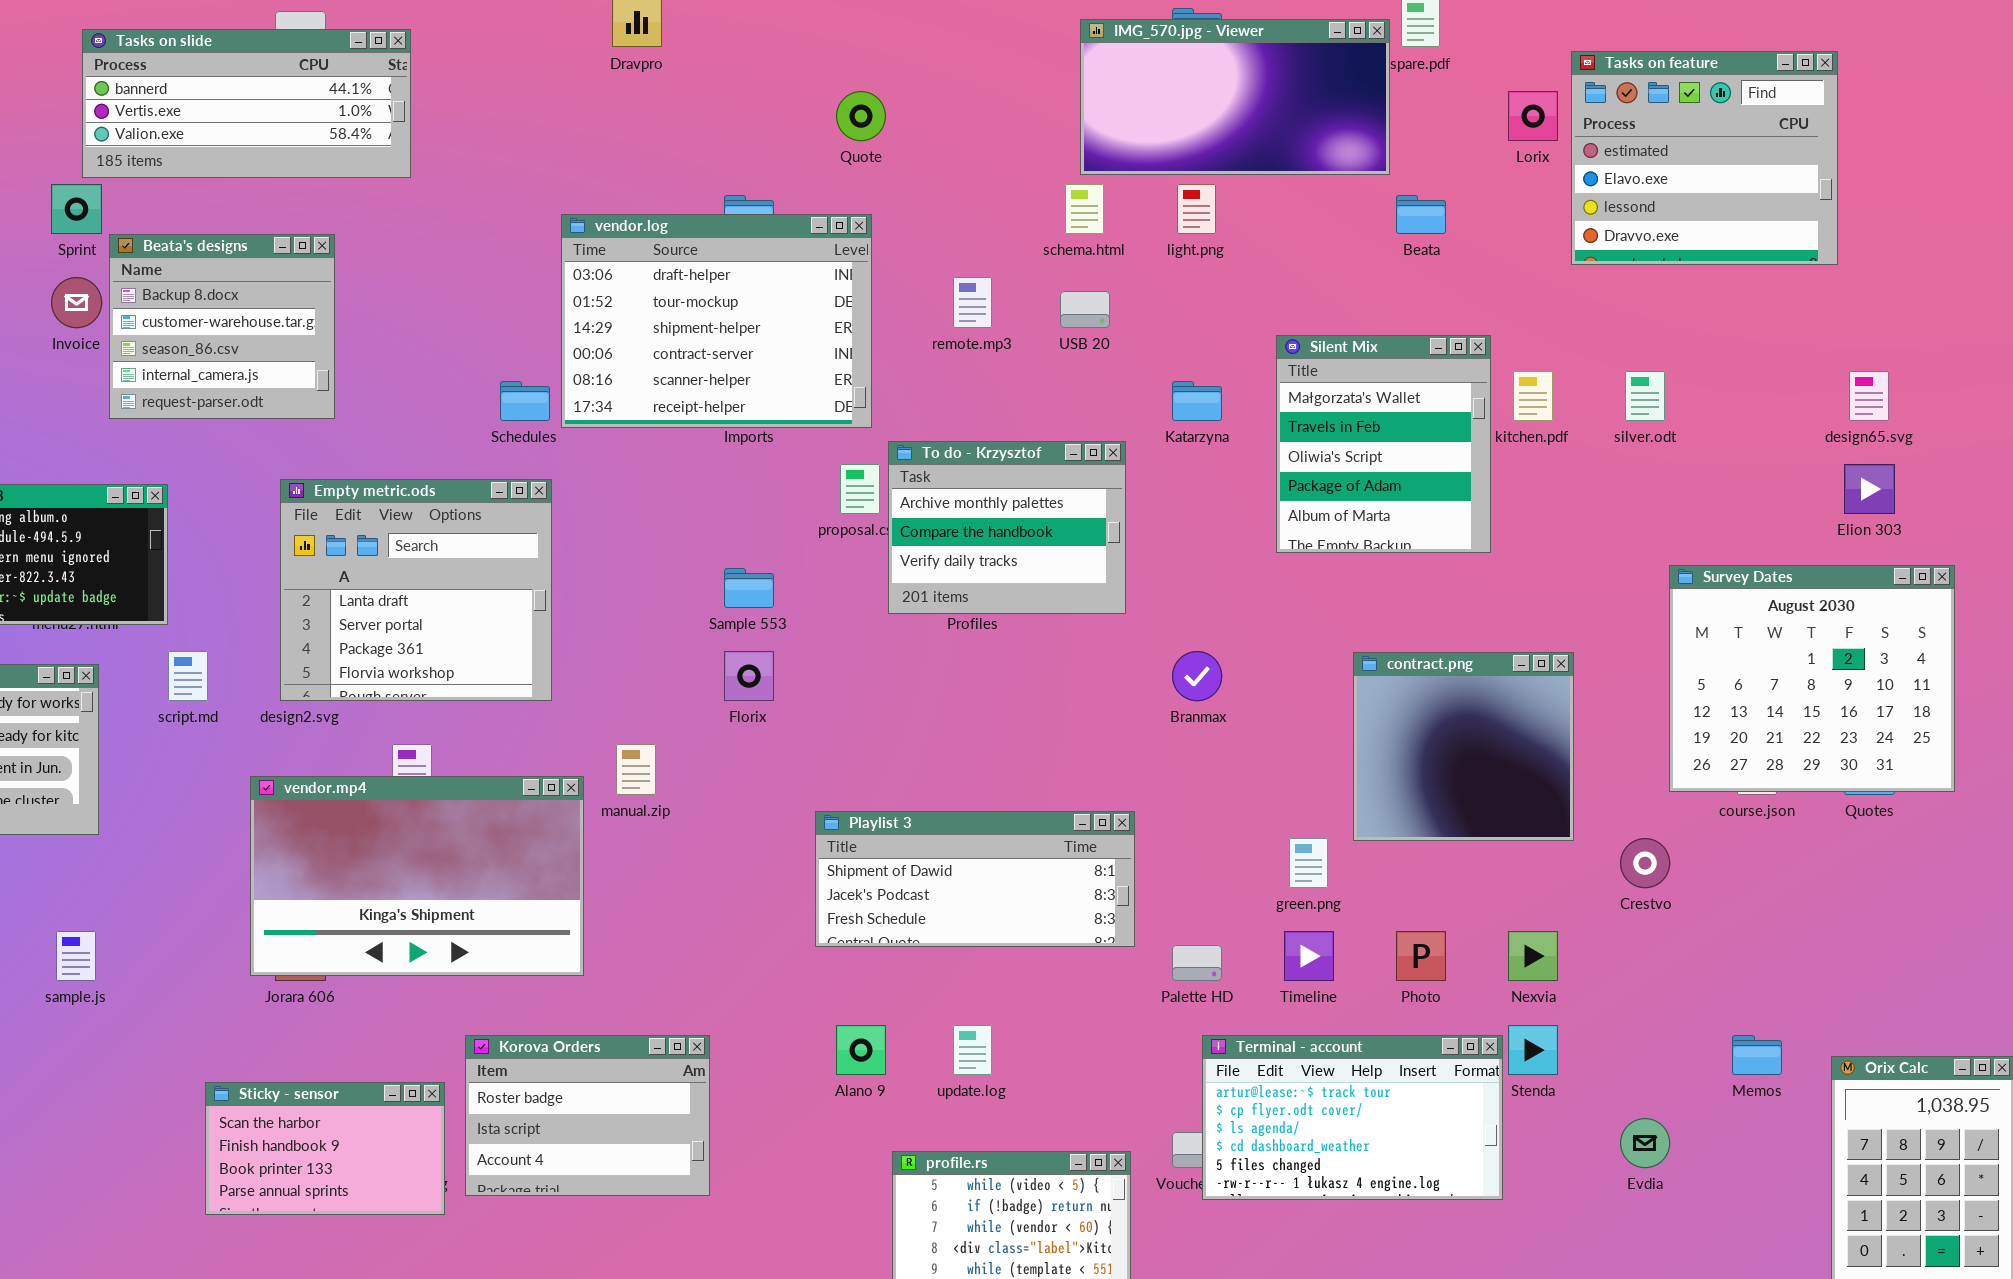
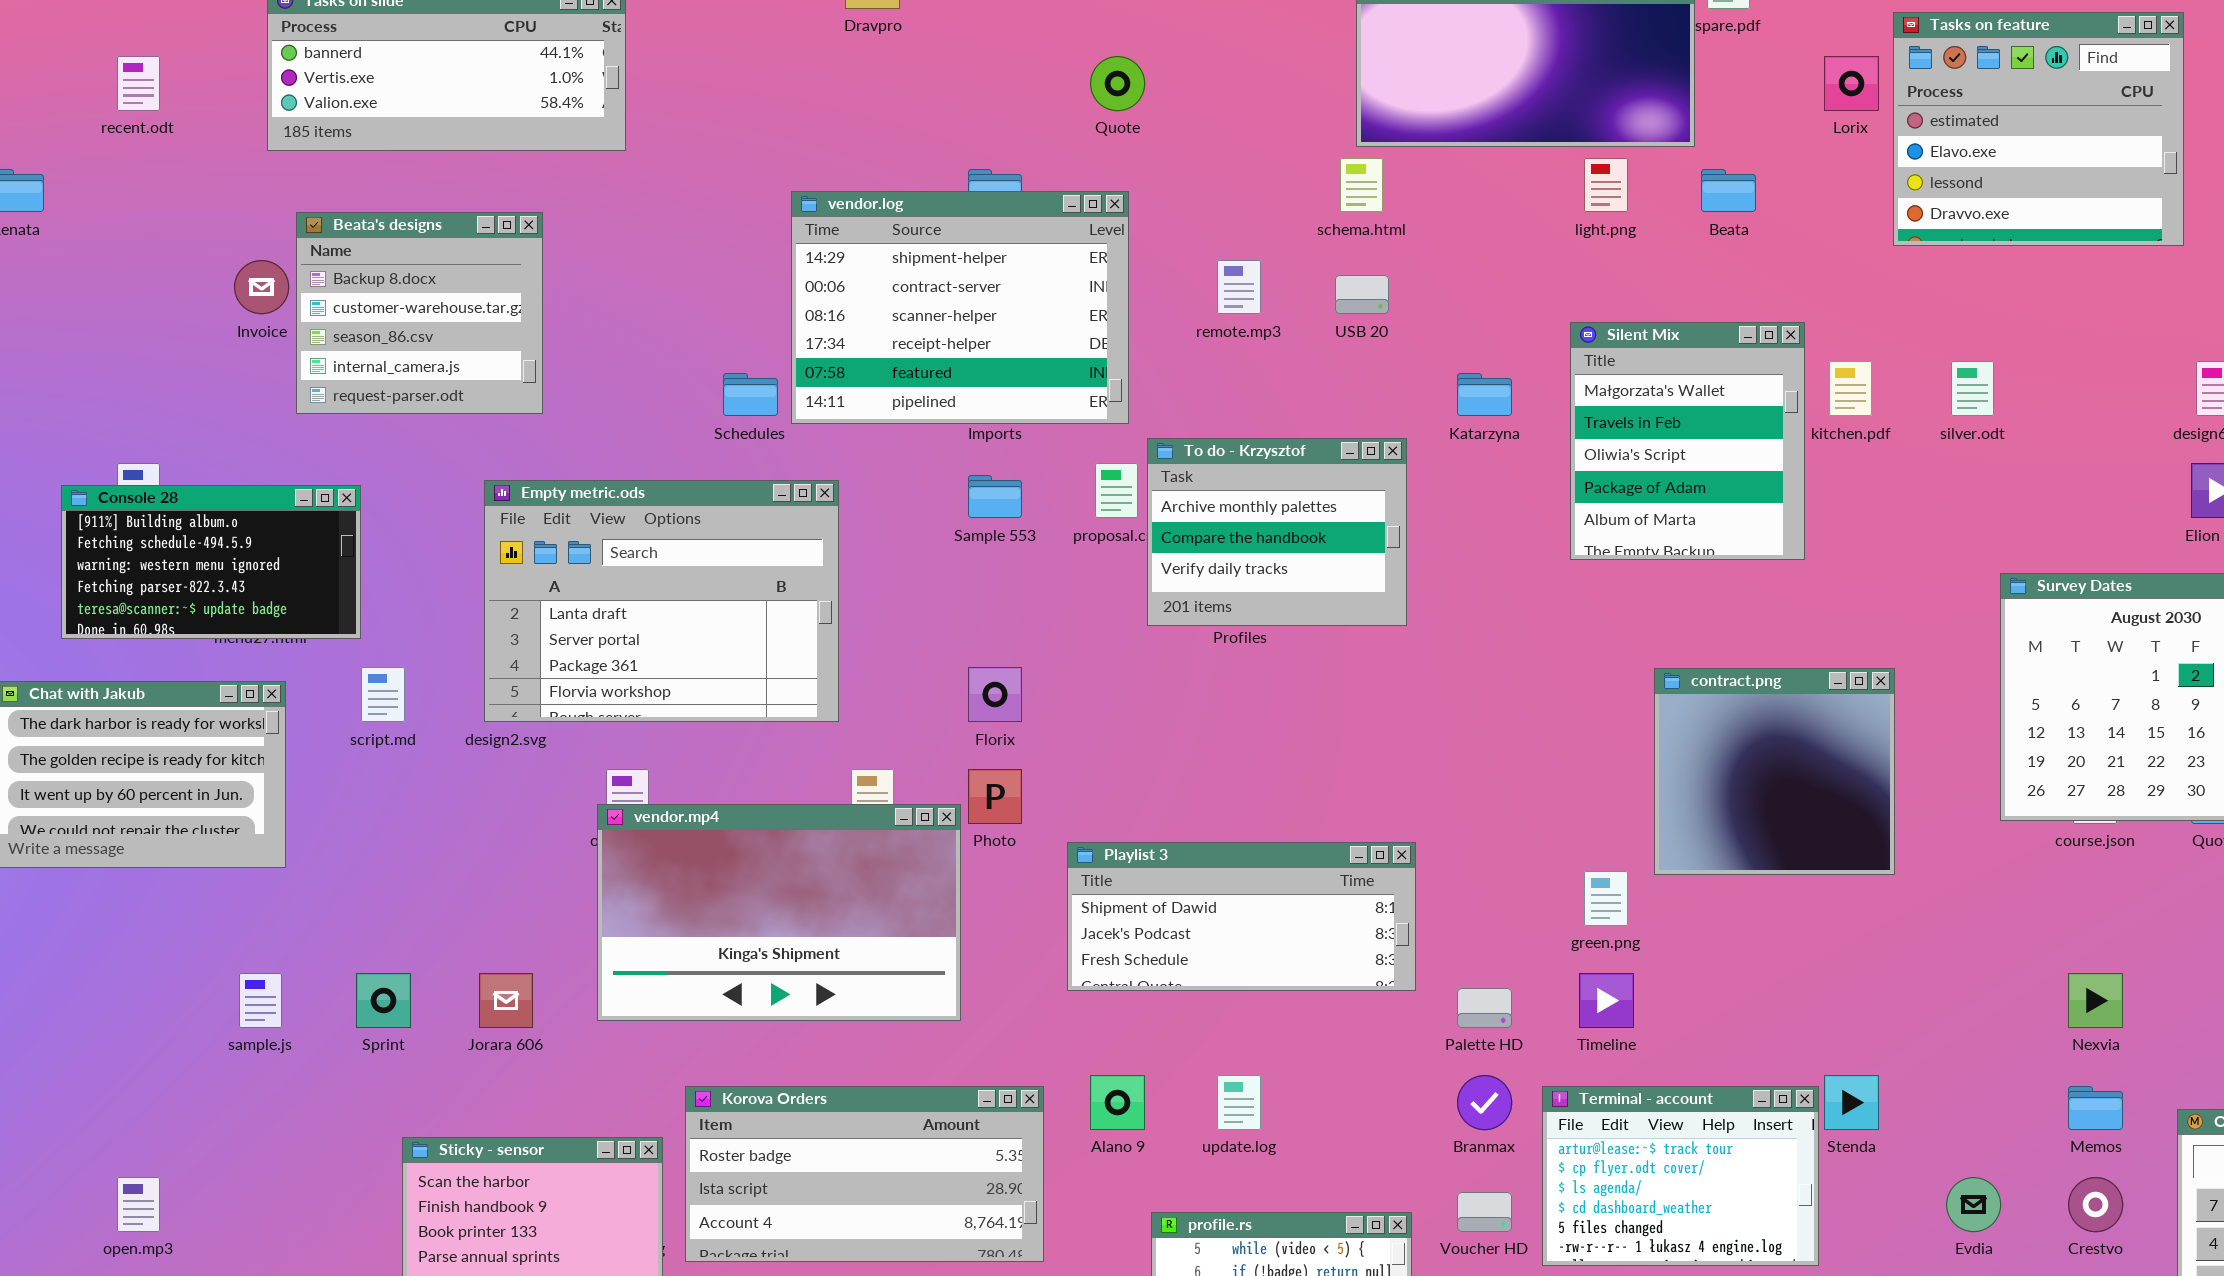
Sprint: [51,184,102,234] -> [356,973,411,1028], moved
light.png: [1177,184,1216,234] -> [1584,158,1628,212], moved
vendor.log: [561,214,872,428] -> [791,191,1129,424], scrolled down 2 rows
Empty metric.ods: [280,479,552,701] -> [484,480,839,722], resized
Sample 553: [724,568,774,608] -> [968,475,1022,518], moved
Branmax: [1172,651,1222,701] -> [1457,1075,1512,1130], moved
vendor.mp4: [250,776,584,976] -> [597,804,961,1021], moved
Crestvo: [1620,838,1670,888] -> [2068,1177,2123,1232], moved
Photo: [1396,931,1446,981] -> [968,769,1022,824], moved
Nexvia: [1508,931,1558,981] -> [2068,973,2123,1028], moved
Korova Orders: [465,1035,710,1196] -> [685,1086,1044,1262], resized
Terminal - account: [1202,1035,1503,1200] -> [1542,1086,1819,1266], resized

